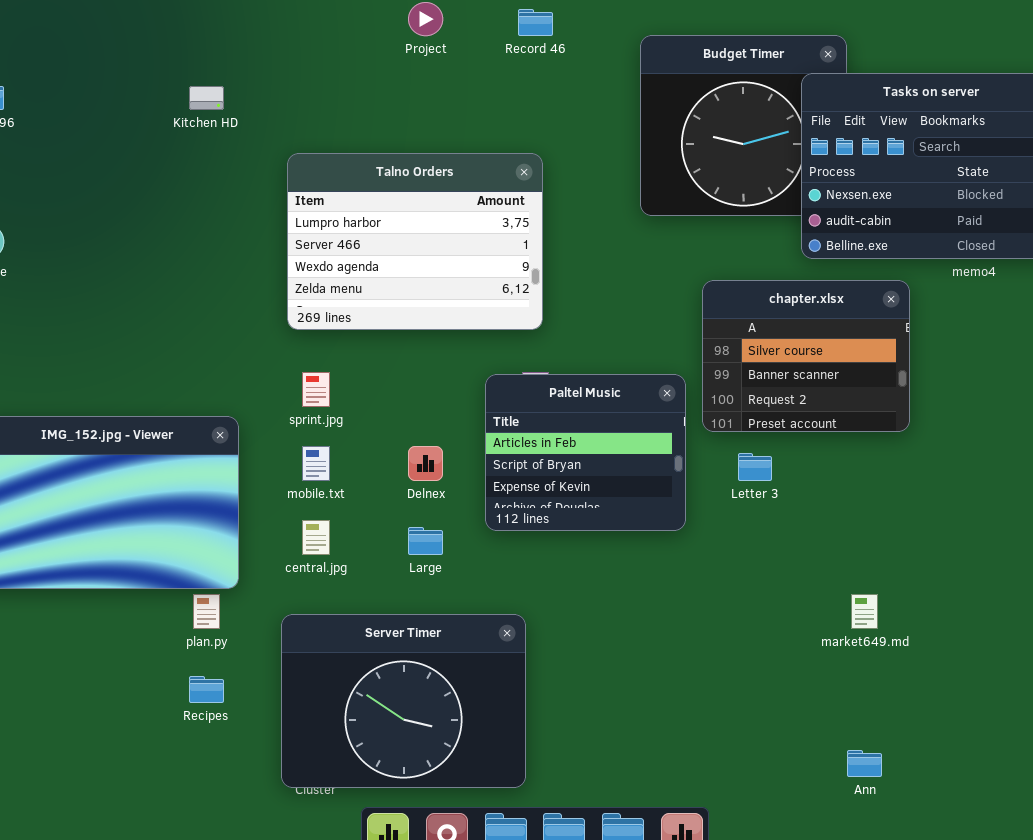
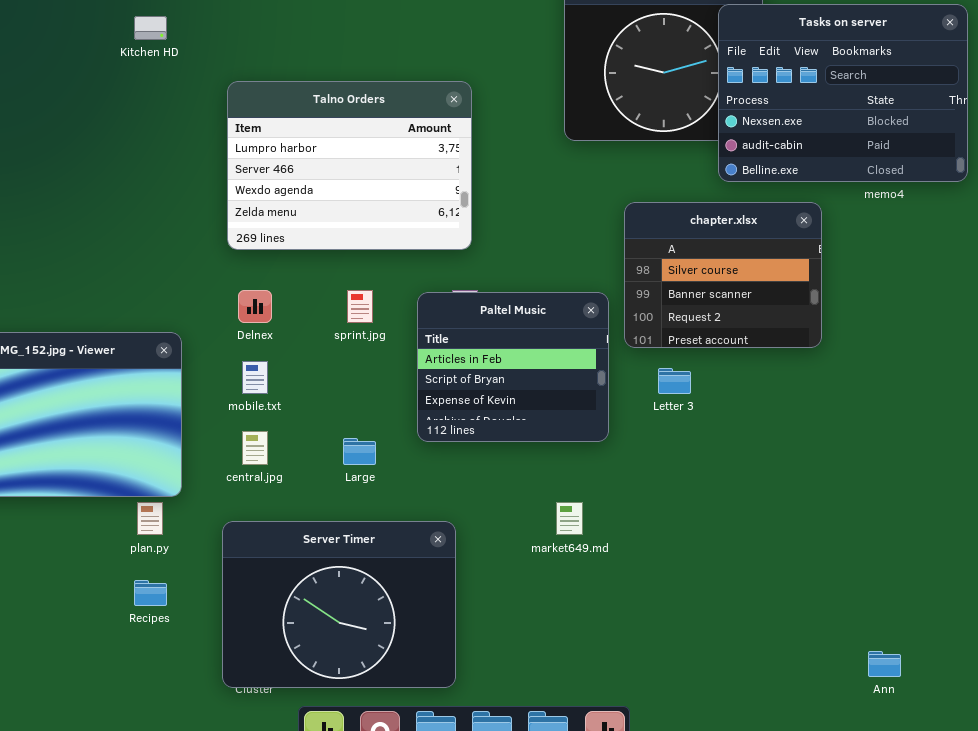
sprint.jpg: [302,372,330,407] -> [347,290,373,323], moved
Delnex: [408,446,443,481] -> [238,290,272,323], moved
market649.md: [851,594,878,629] -> [556,502,583,535], moved
Ann: [847,750,882,777] -> [868,651,901,677], moved

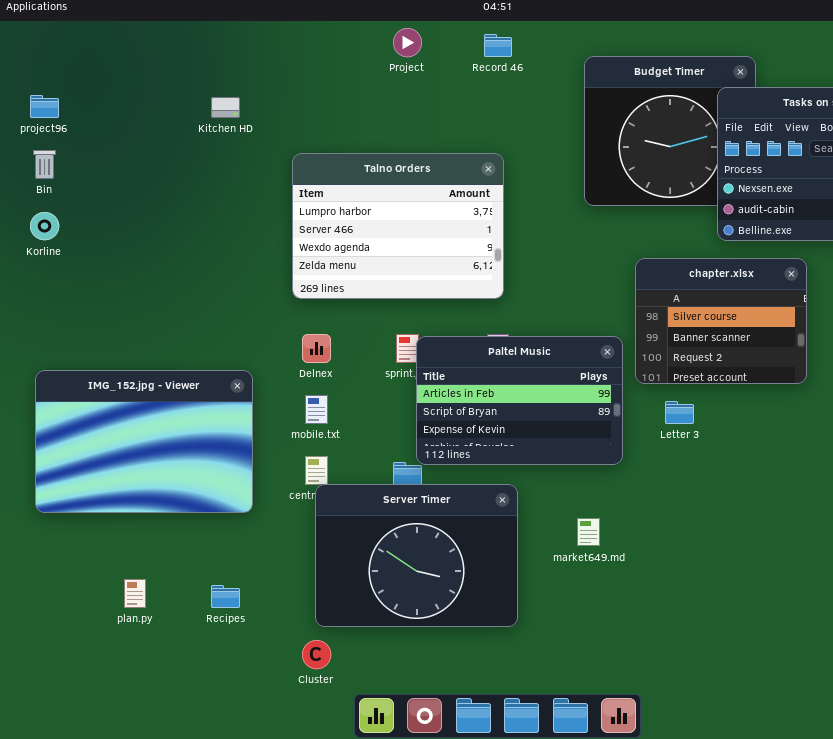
Paltel Music: [417,292,609,442] -> [416,336,623,465], resized
plan.py: [137,502,163,535] -> [124,579,146,608], moved
Server Timer: [222,521,456,688] -> [315,484,518,627], moved

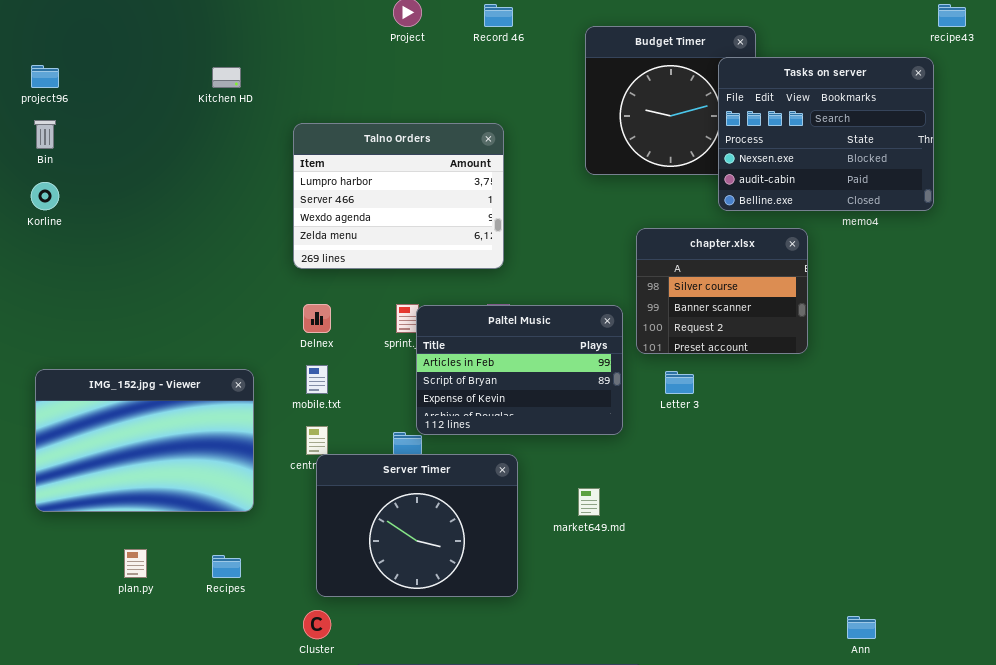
IMG_152.jpg - Viewer: [35,370,253,513] -> [35,369,254,512], moved

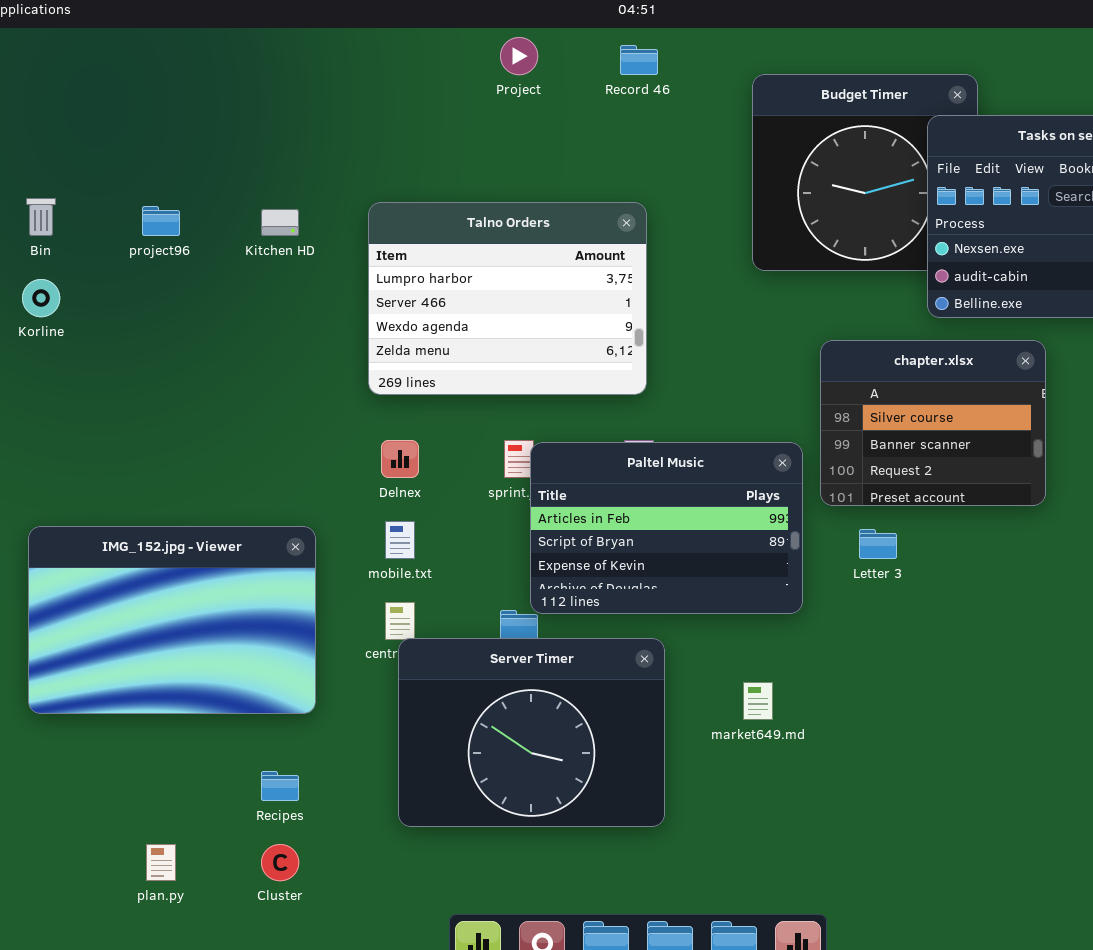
project96: [31,65,59,88] -> [142,206,180,236], moved
Kitchen HD: [212,67,241,88] -> [261,209,299,236], moved
plan.py: [124,549,147,578] -> [146,844,176,881], moved
Cluster: [303,610,331,639] -> [261,844,299,881], moved

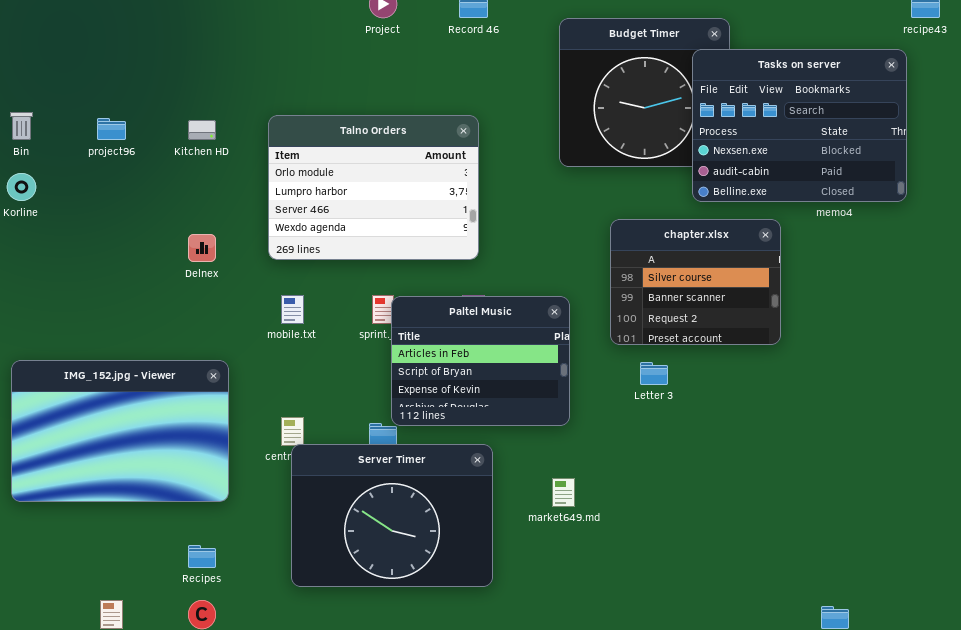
Talno Orders: [368,202,647,395] -> [268,115,479,260], scrolled up 1 row
Delnex: [381,440,419,478] -> [188,234,216,262], moved
Paltel Music: [530,442,803,614] -> [391,296,570,426], resized
mobile.txt: [385,521,415,559] -> [281,295,304,324], moved

